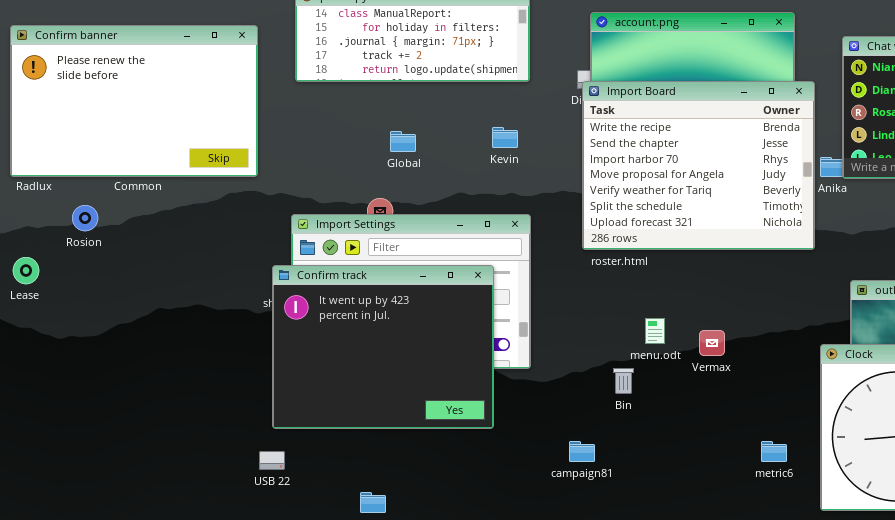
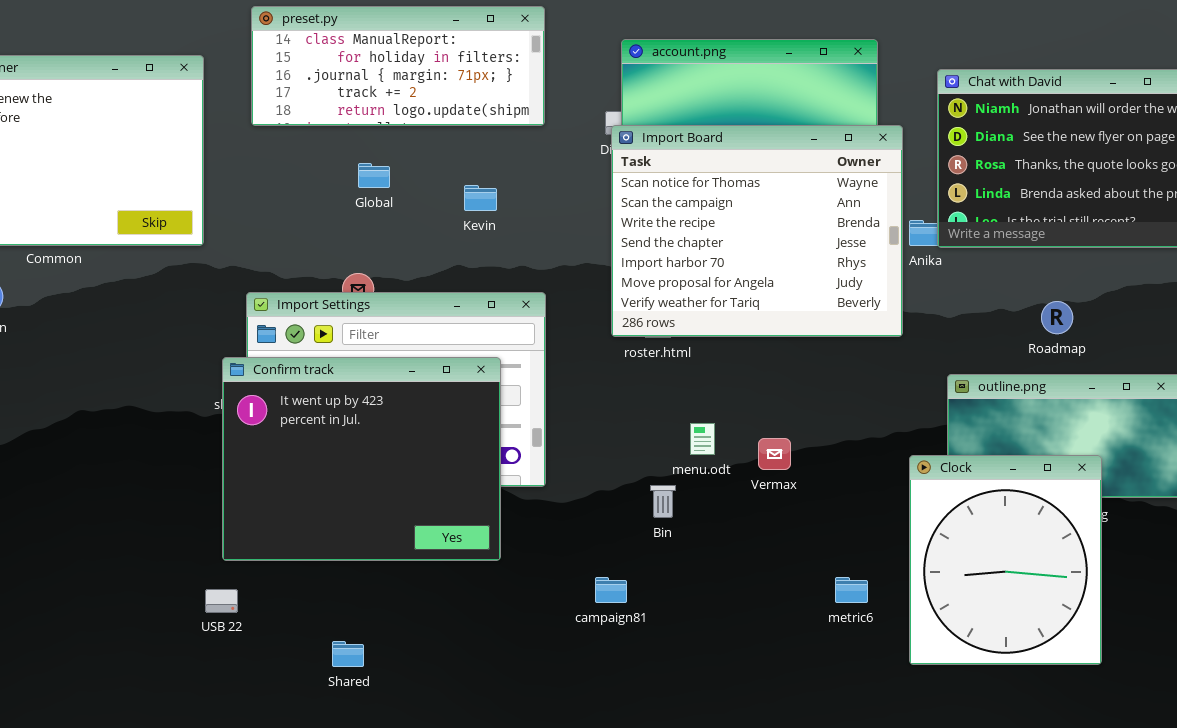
Import Board: [582,81,815,250] -> [611,125,903,337], scrolled up 2 rows
Kevin: [492,127,518,148] -> [464,185,497,211], moved
Global: [390,131,416,152] -> [358,163,390,188], moved

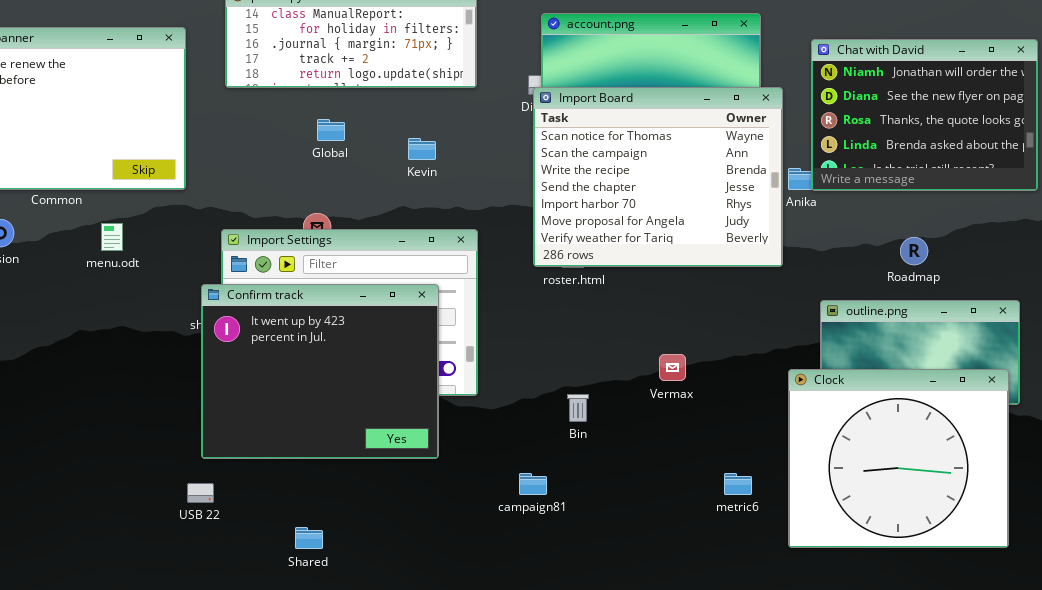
menu.odt: [690,423,715,455] -> [101,223,123,251], moved
Clock: [909,455,1102,665] -> [788,369,1009,548], resized

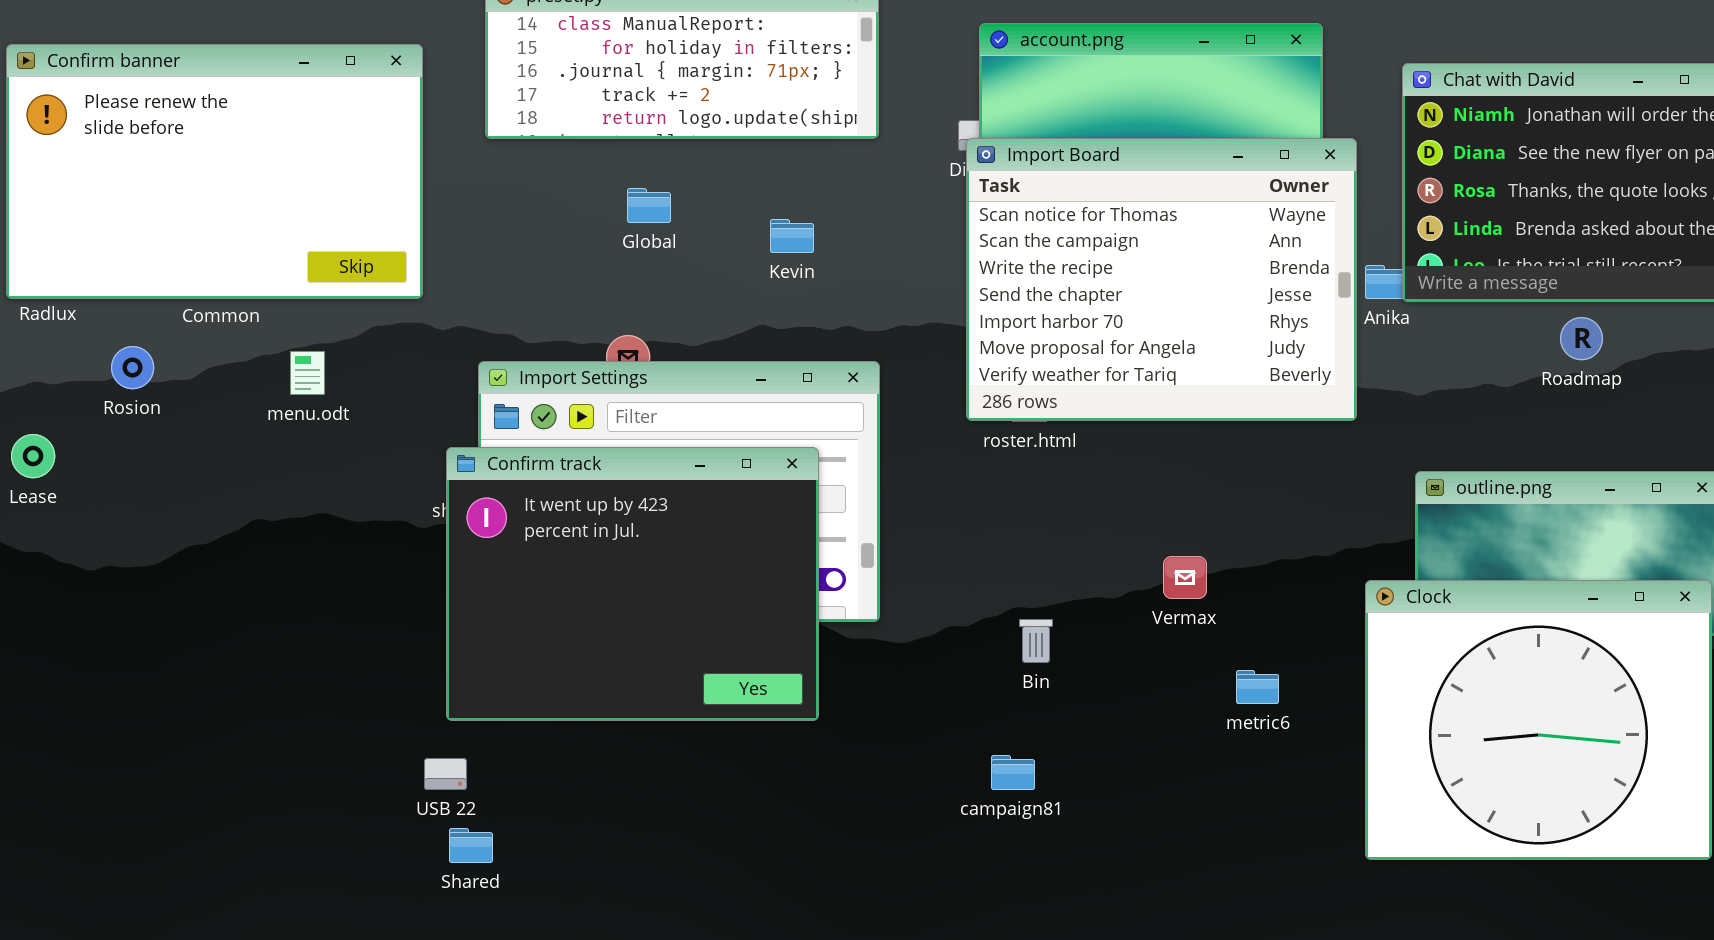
Roadmap: [900,237,928,265] -> [1560,317,1603,360], moved
campaign81: [519,473,547,495] -> [991,755,1035,790], moved
metric6: [724,473,752,495] -> [1236,670,1279,704], moved
Shared: [295,527,323,549] -> [449,828,493,863], moved

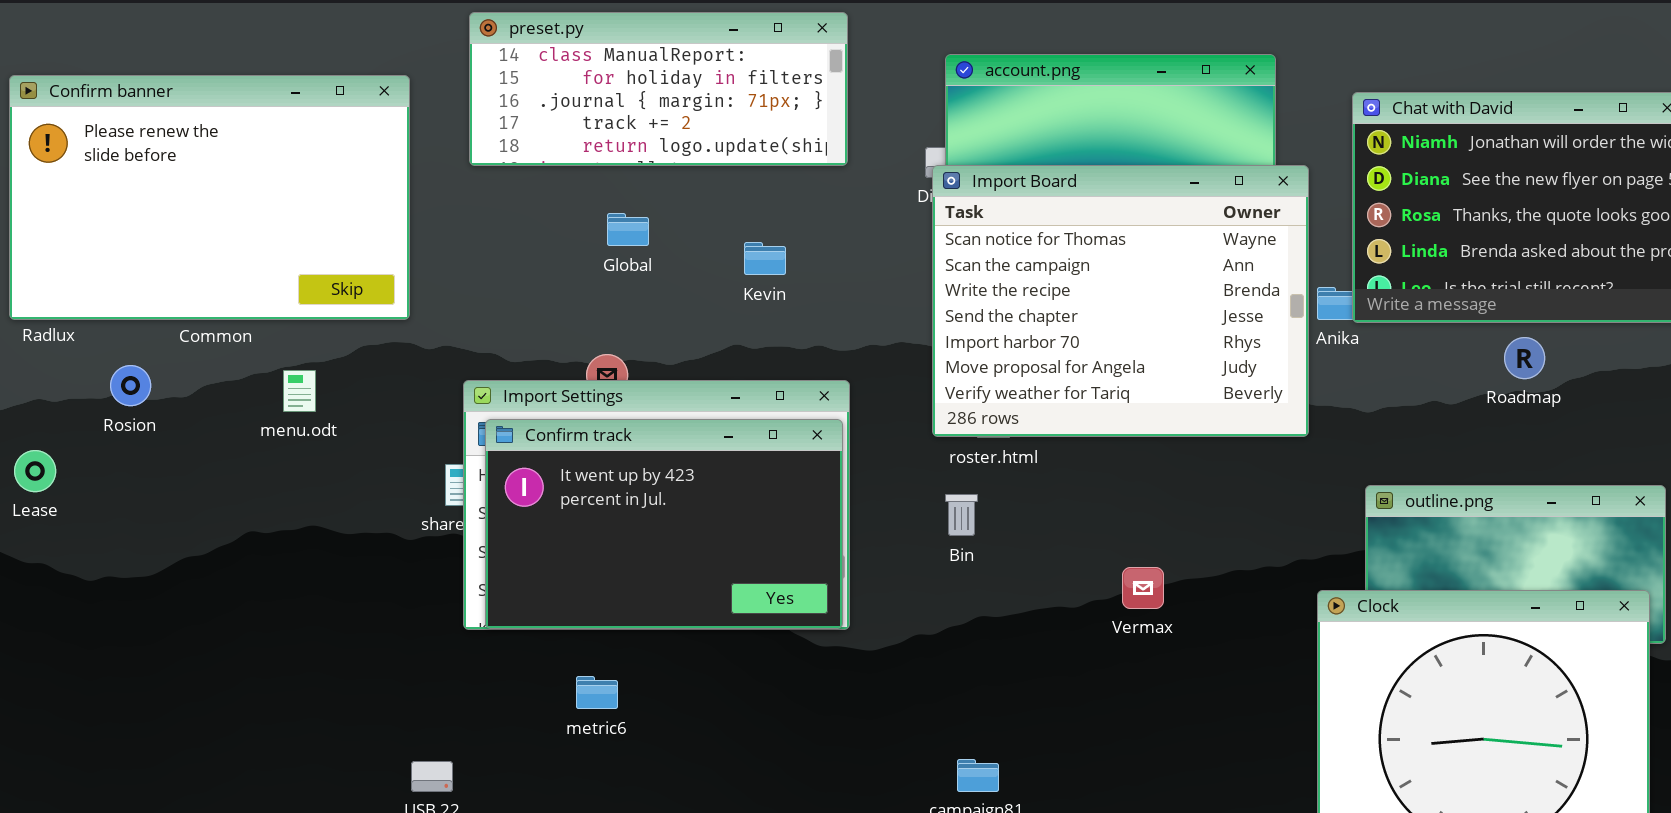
Confirm track: [446,447,819,721] -> [485,419,843,629], moved, resized
Bin: [1019,619,1053,663] -> [945,494,978,536], moved
metric6: [1236,670,1279,704] -> [576,676,618,709], moved

